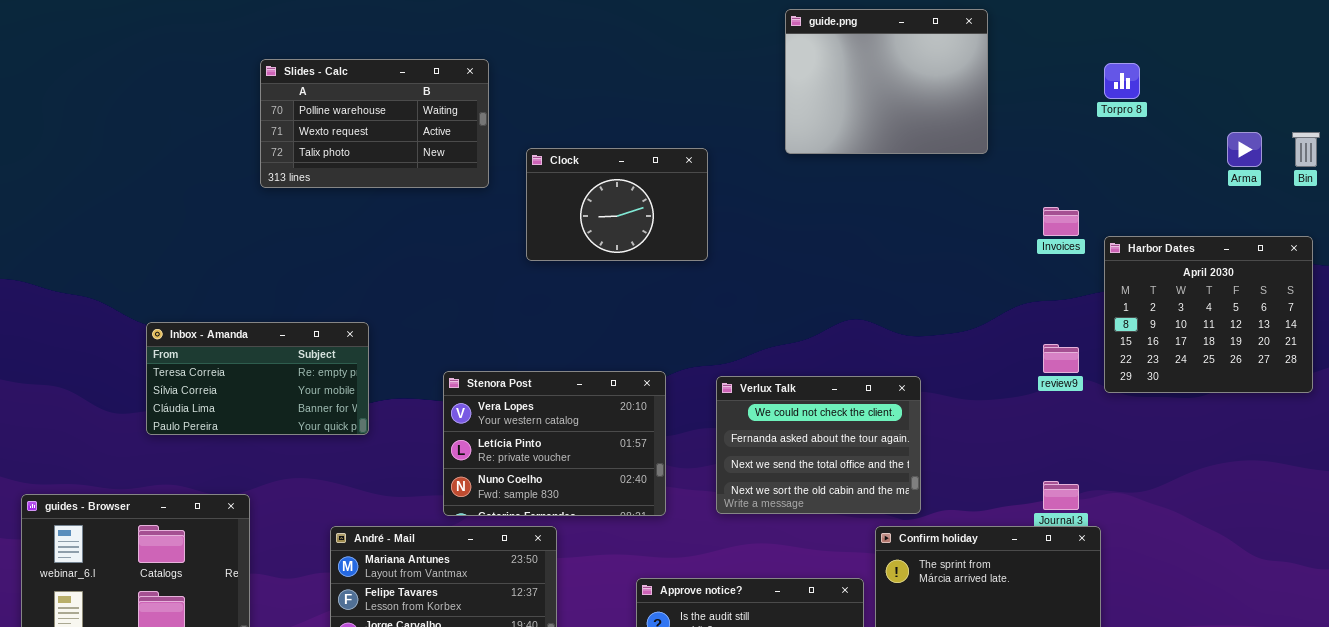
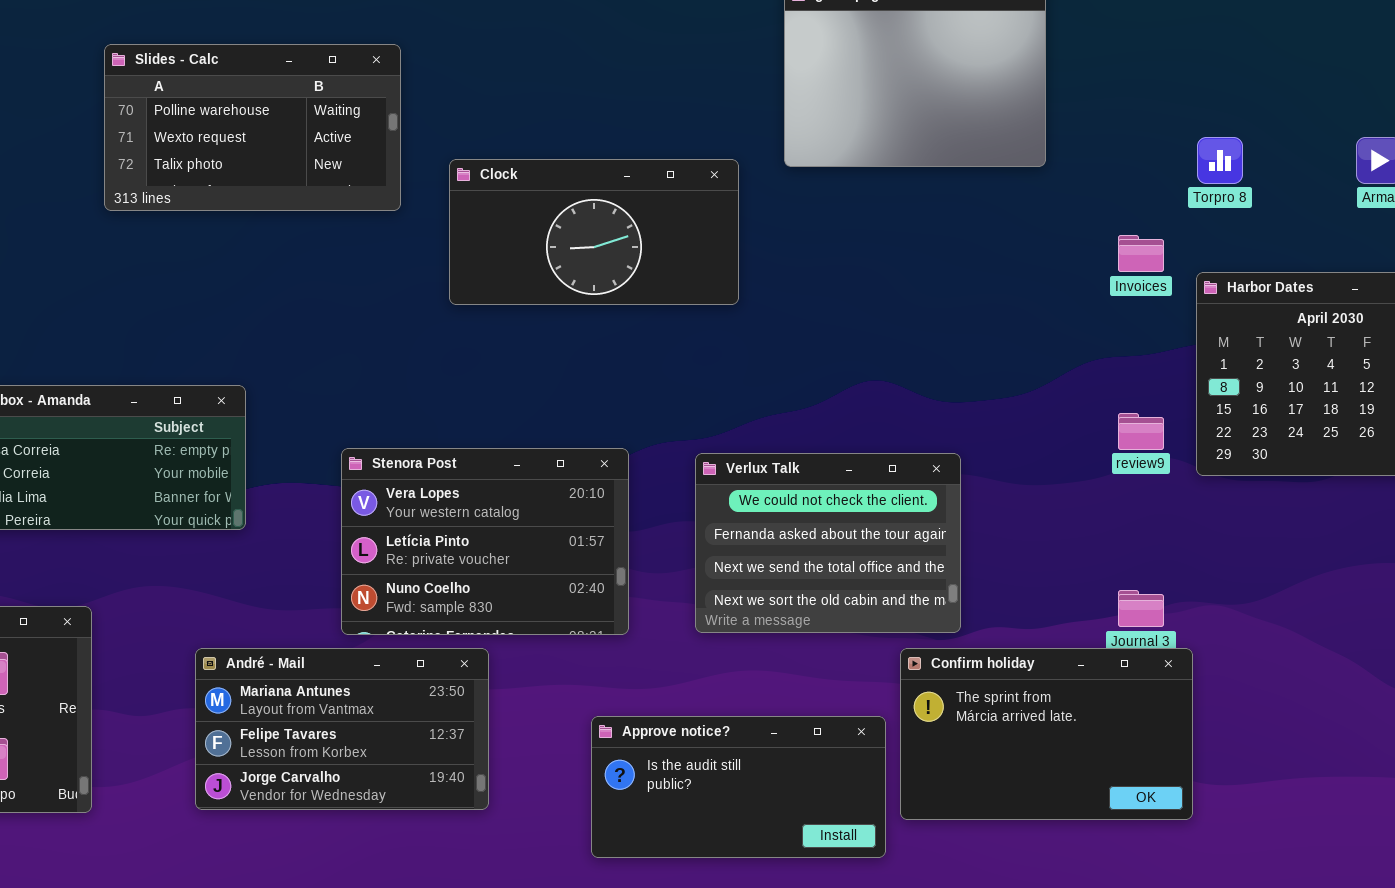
Torpro 8: [1104,63,1140,99] -> [1197,137,1243,184], moved
Clock: [526,148,708,261] -> [449,159,739,305], resized

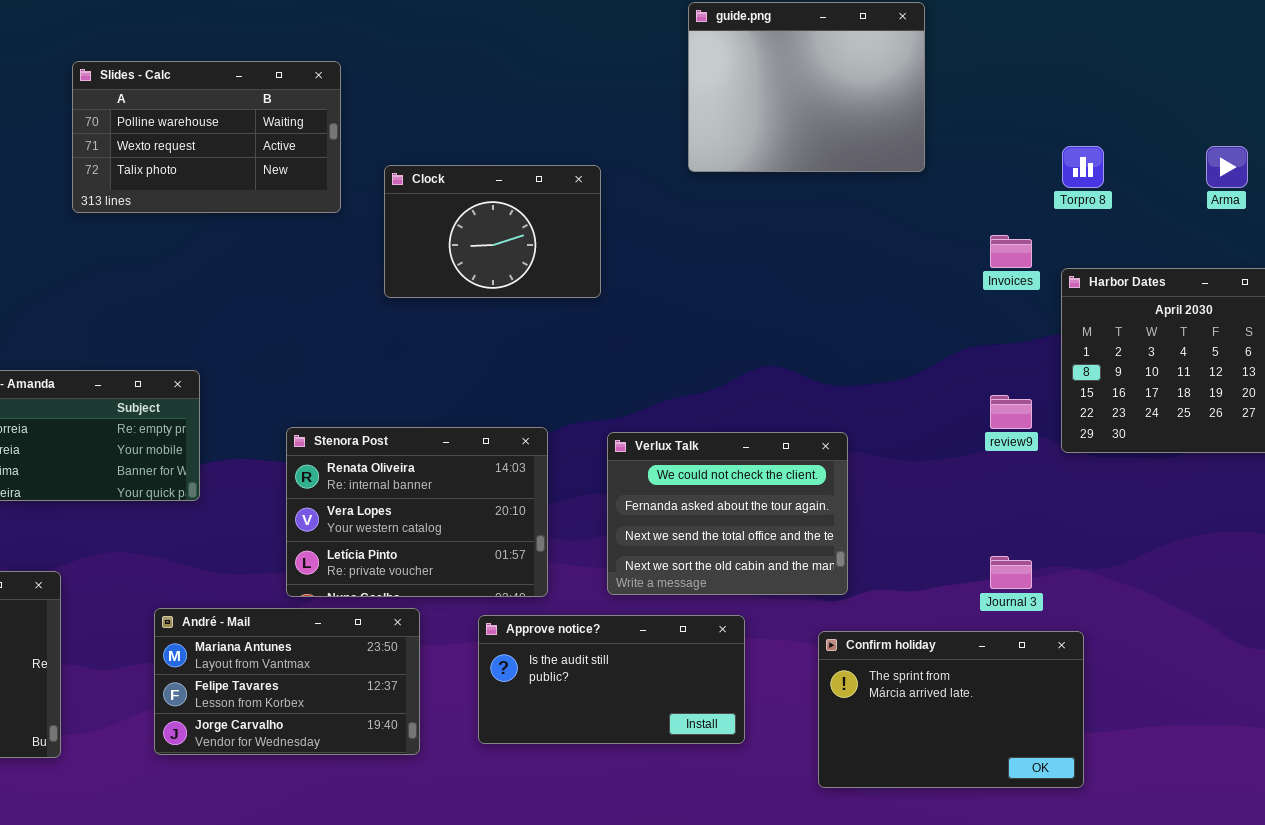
Clock: [449,159,739,305] -> [384,165,601,298], resized
Stenora Post: [341,448,629,635] -> [286,427,548,597], scrolled up 1 row
Confirm holiday: [900,648,1193,820] -> [818,631,1084,788], moved
Approve notice?: [591,716,886,858] -> [478,615,745,744], moved

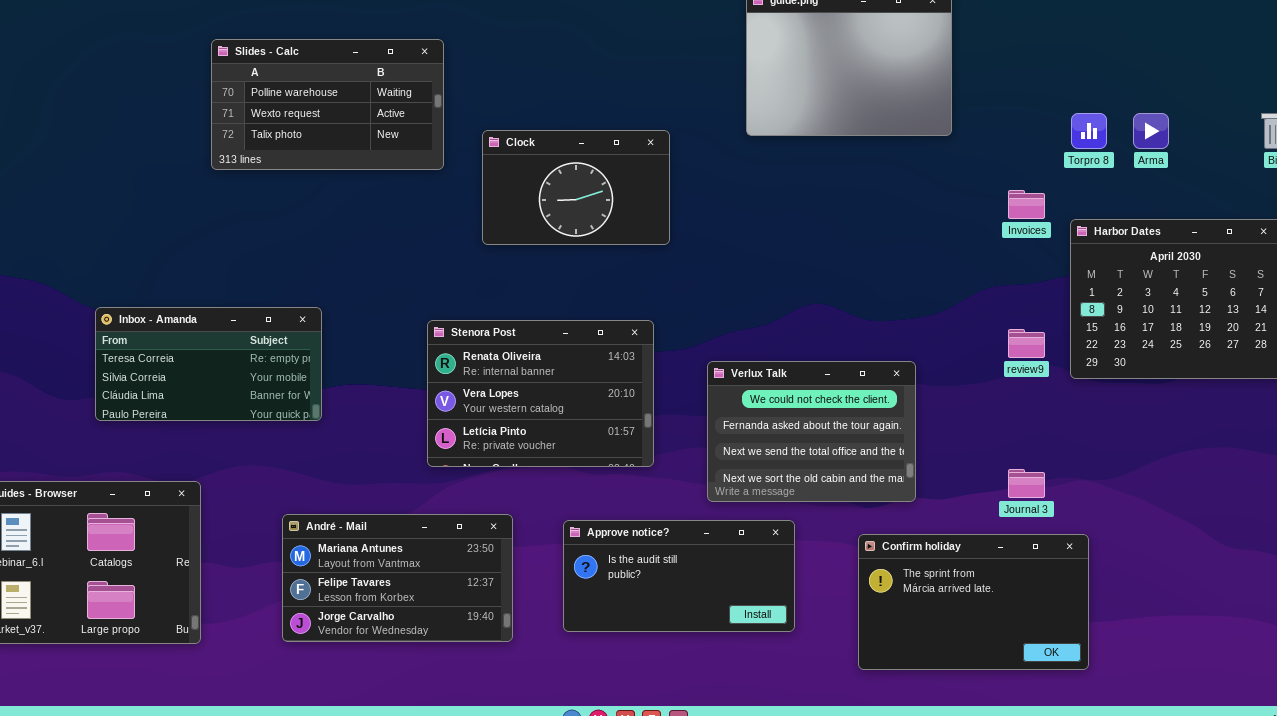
Arma: [1206,146,1248,188] -> [1133,113,1169,149], moved
Stenora Post: [286,427,548,597] -> [427,320,654,467], moved
Verlux Talk: [607,432,848,595] -> [707,361,916,502], moved

